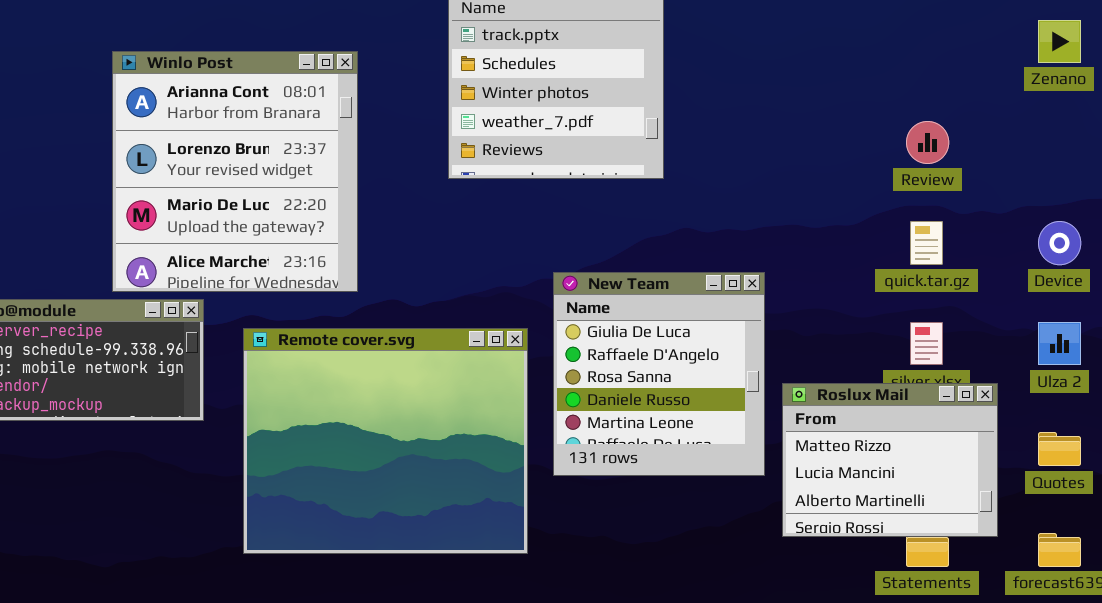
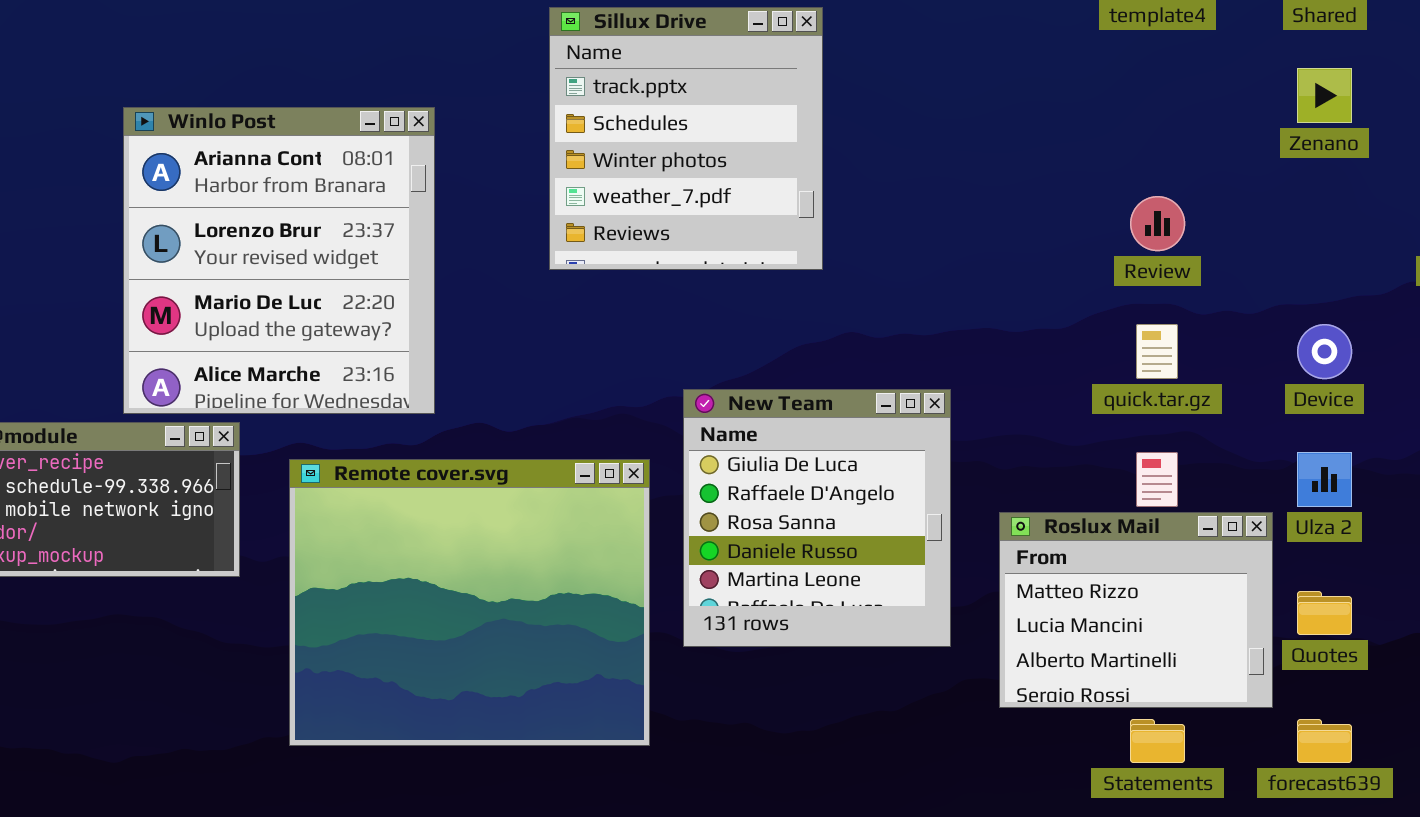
Roslux Mail: [782,383,998,537] -> [999,512,1273,708], moved

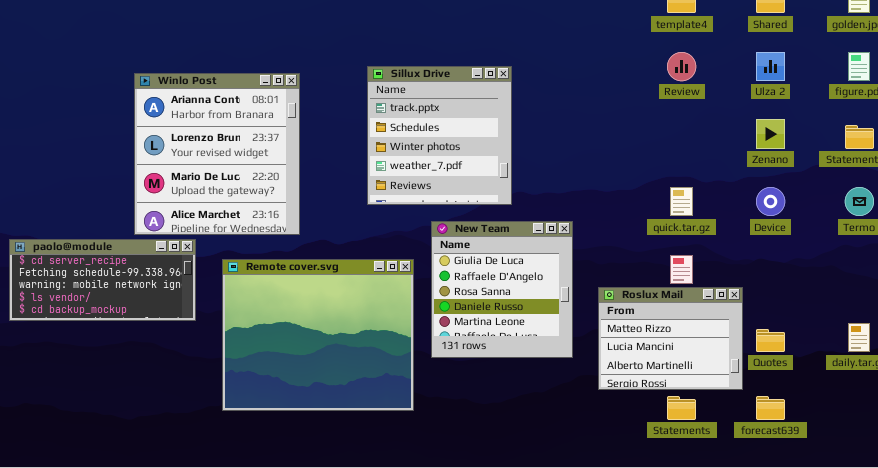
Sillux Drive: [549,7,823,270] -> [367,66,512,205], moved
Zenano: [1297,68,1352,123] -> [756,119,785,149], moved
Review: [1130,196,1185,251] -> [667,52,696,81], moved
Ulza 2: [1297,452,1352,507] -> [756,52,785,81], moved

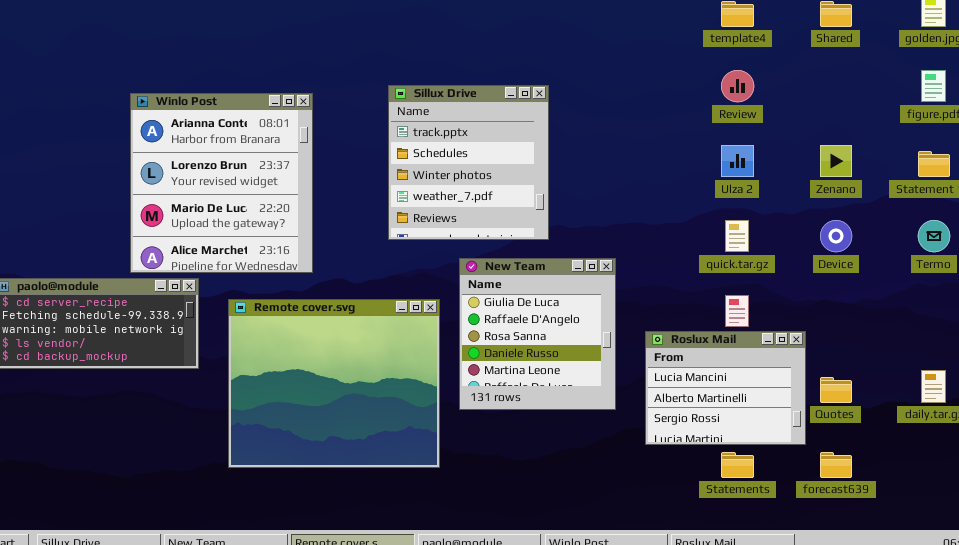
Ulza 2: [756,52,785,81] -> [721,145,754,177], moved
Roslux Mail: [598,287,743,390] -> [645,331,806,445], scrolled down 1 row

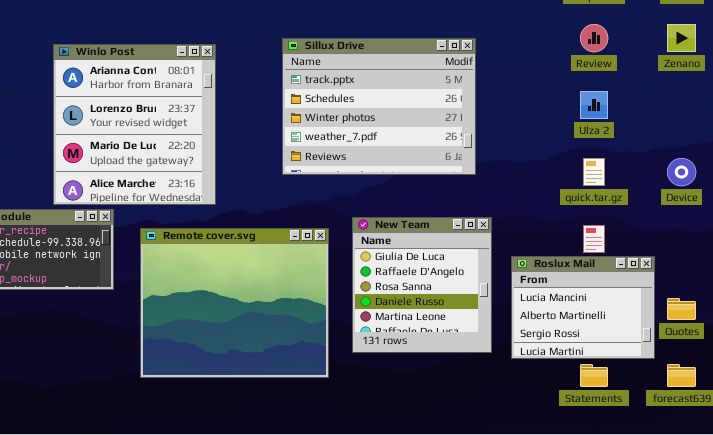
Sillux Drive: [388,85,549,240] -> [282,38,476,175], resized
Zenano: [820,145,852,177] -> [667,24,696,52], moved
New Team: [459,258,616,410] -> [352,217,492,353], moved

